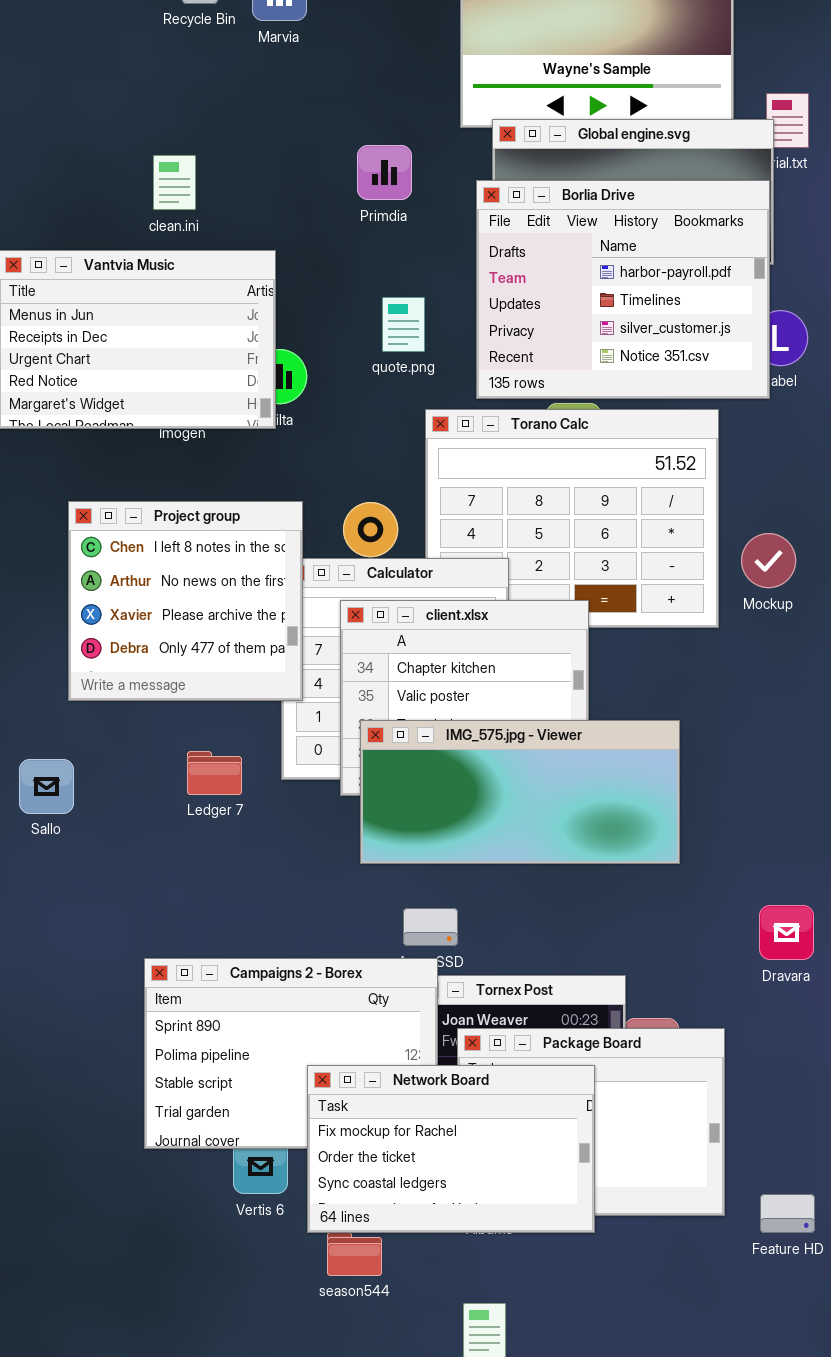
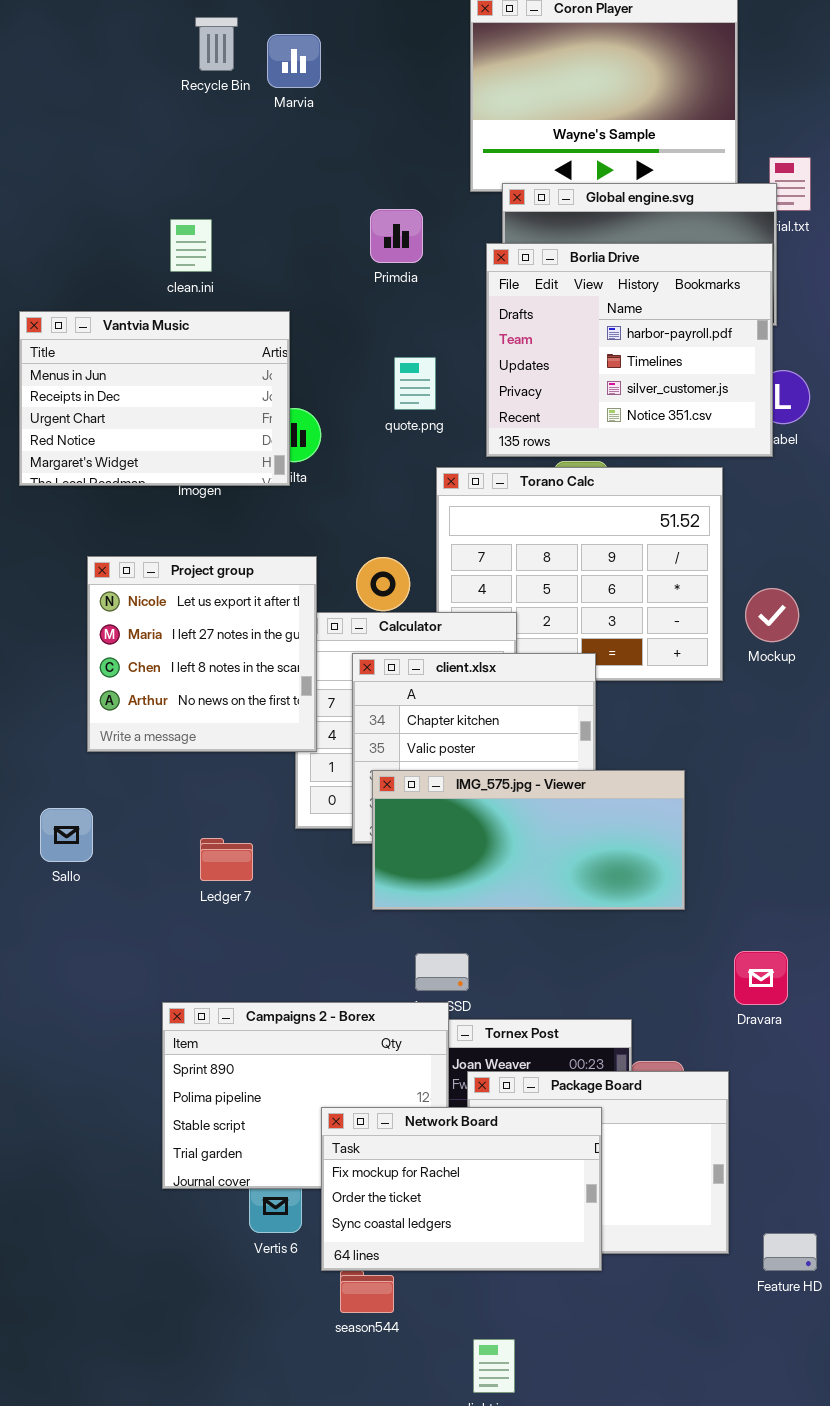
Project group: [68,501,303,701] -> [87,556,317,752], scrolled up 2 rows
Ledger 7: [187,751,242,795] -> [200,838,253,881], moved
Dravara: [759,905,814,960] -> [734,951,788,1005], moved

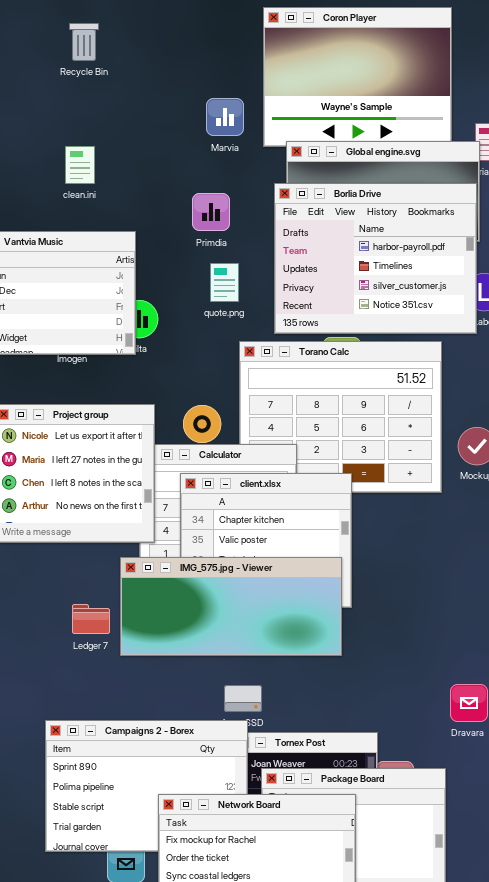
Marvia: [267,34,321,88] -> [206,98,244,136], moved
Primdia: [370,209,423,263] -> [192,193,230,231], moved
clean.ini: [170,219,212,272] -> [65,146,95,184], moved
IMG_575.jpg - Viewer: [372,770,685,910] -> [120,557,342,656], moved

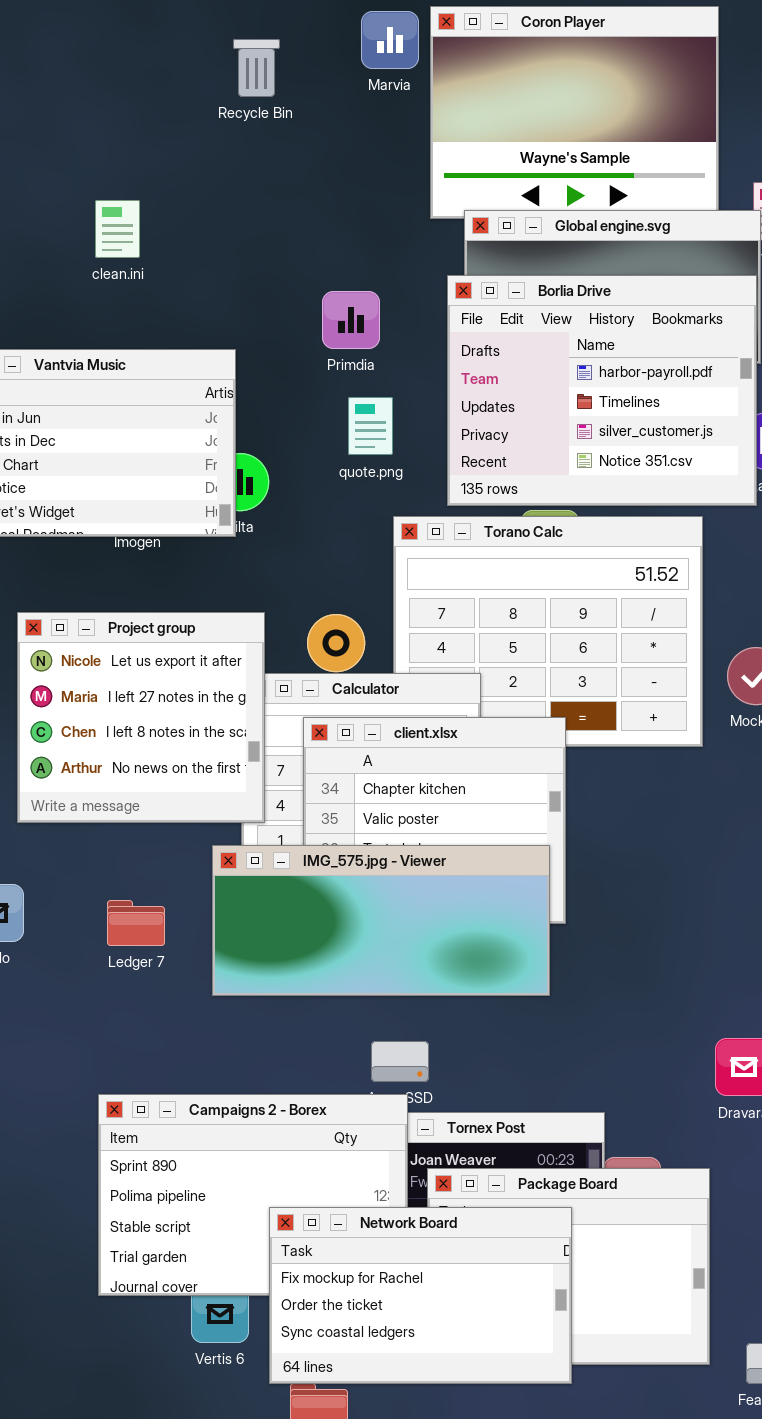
Recycle Bin: [69,23,99,61] -> [233,39,280,97], moved
Marvia: [206,98,244,136] -> [361,11,419,69], moved
clean.ini: [65,146,95,184] -> [95,200,140,258], moved
Ledger 7: [72,604,110,634] -> [107,900,165,946], moved

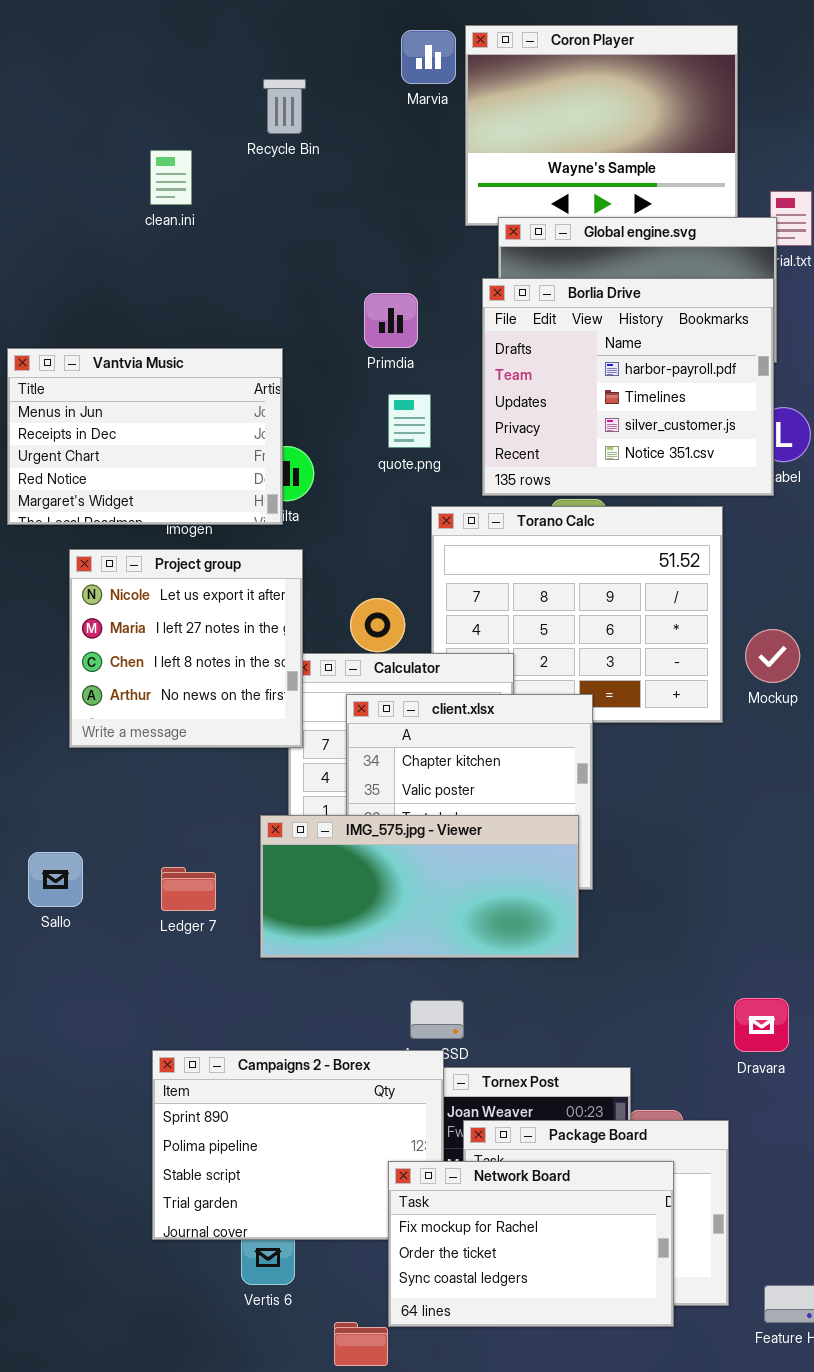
Recycle Bin: [233,39,280,97] -> [263,79,306,134], moved
clean.ini: [95,200,140,258] -> [150,150,192,205], moved
Project group: [17,612,265,823] -> [69,549,303,748], moved
Network Board: [269,1207,572,1384] -> [388,1161,674,1327], moved

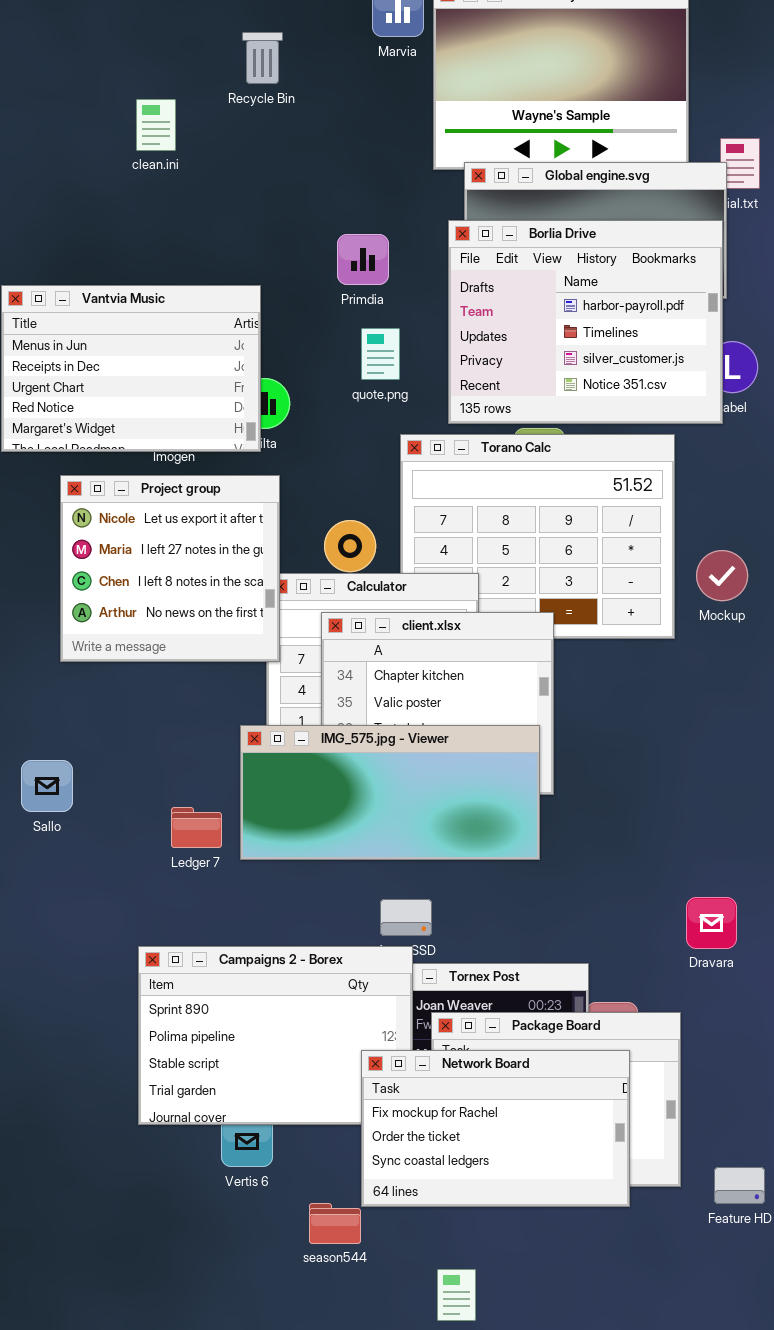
Ledger 7: [161,867,216,911] -> [171,807,222,848], moved

